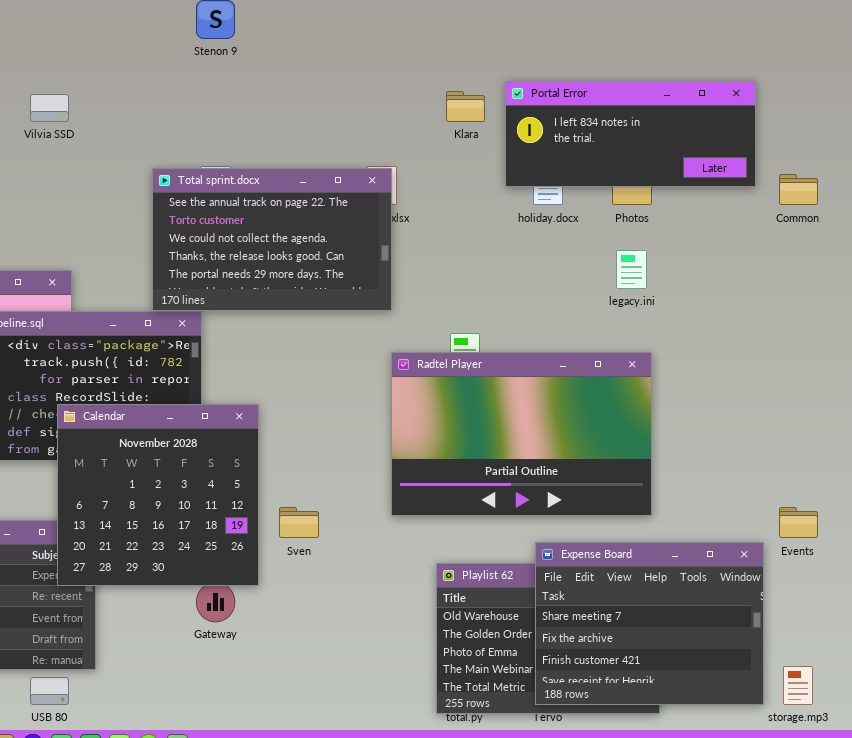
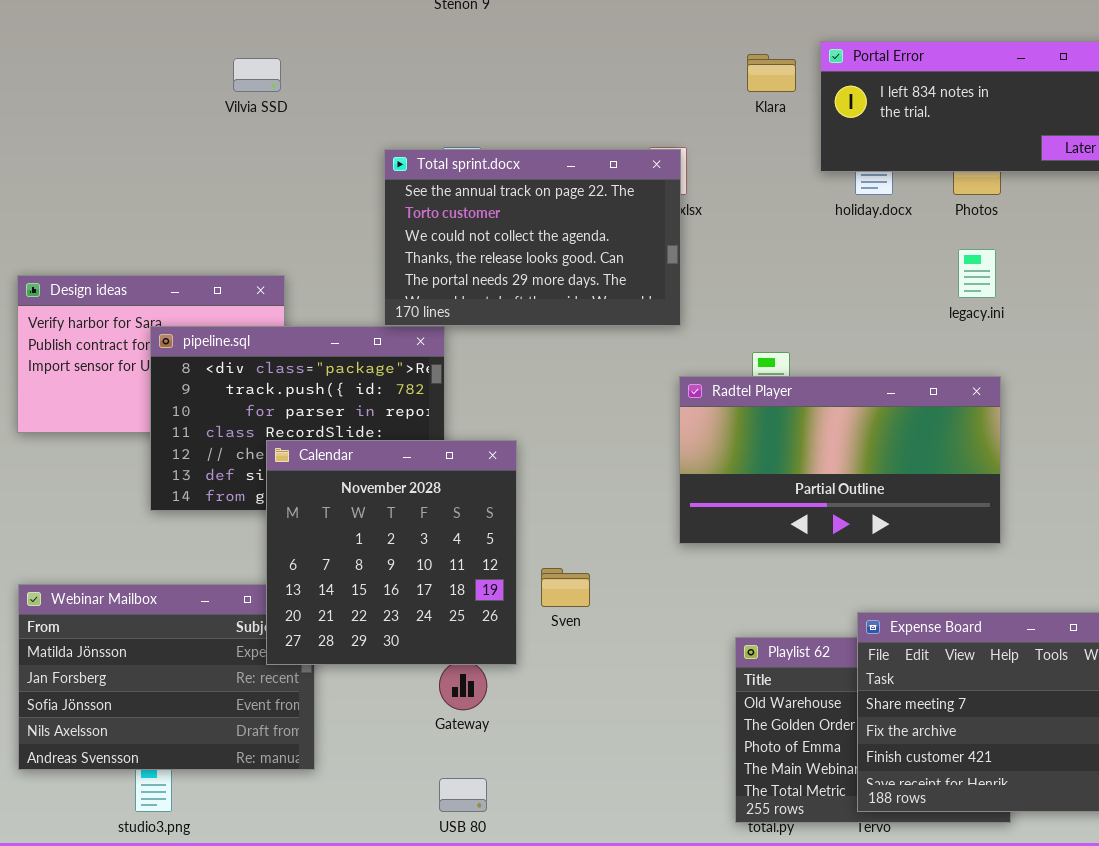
Radtel Player: [391,352,652,516] -> [679,376,1001,544], resized
USB 80: [30,677,69,705] -> [439,778,487,812], moved

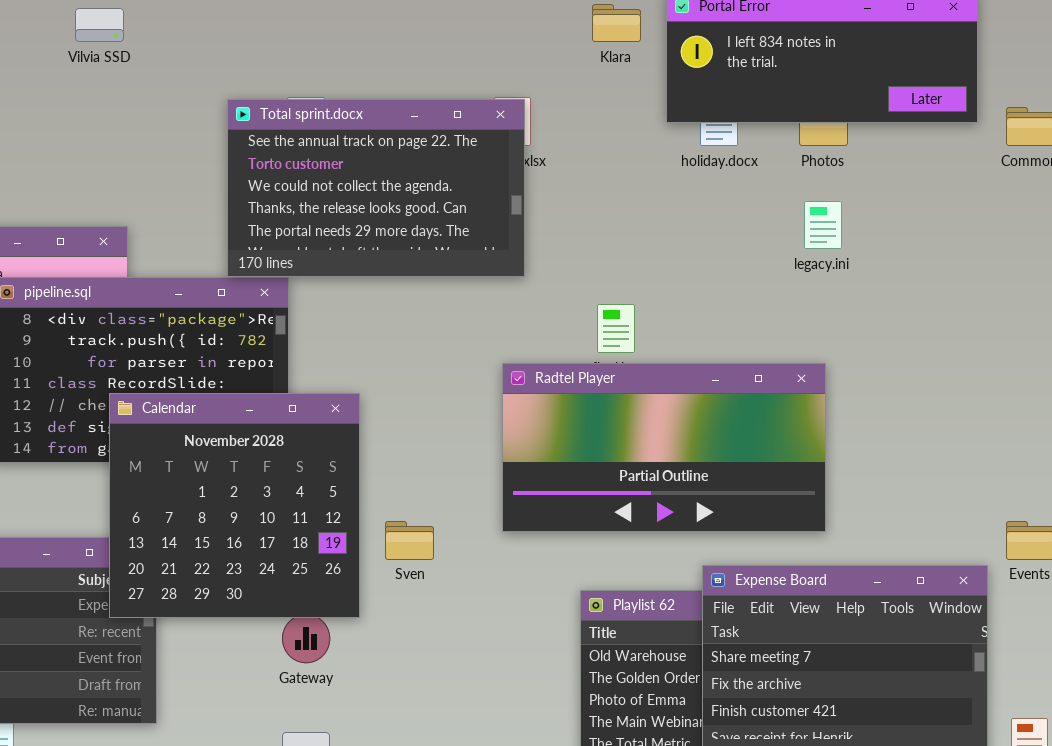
Radtel Player: [679,376,1001,544] -> [502,363,826,532], moved

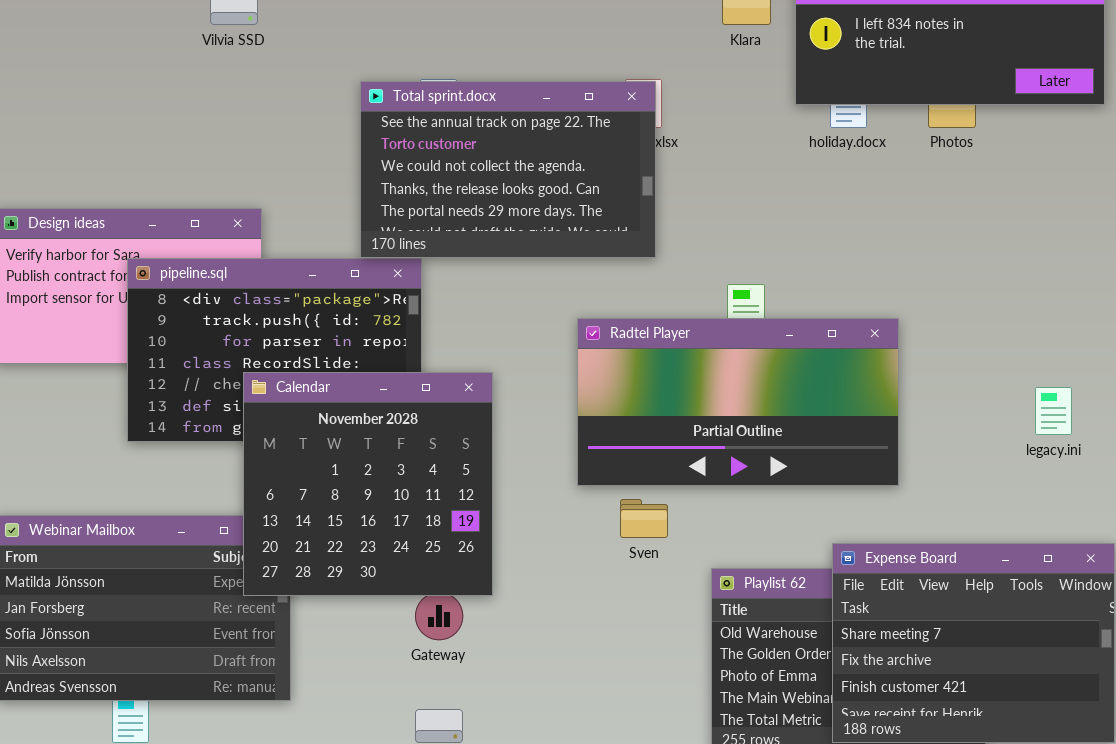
legacy.ini: [804,201,842,249] -> [1035,387,1072,435], moved
Radtel Player: [502,363,826,532] -> [577,318,899,486], moved
Sven: [385,521,434,560] -> [620,499,668,538], moved

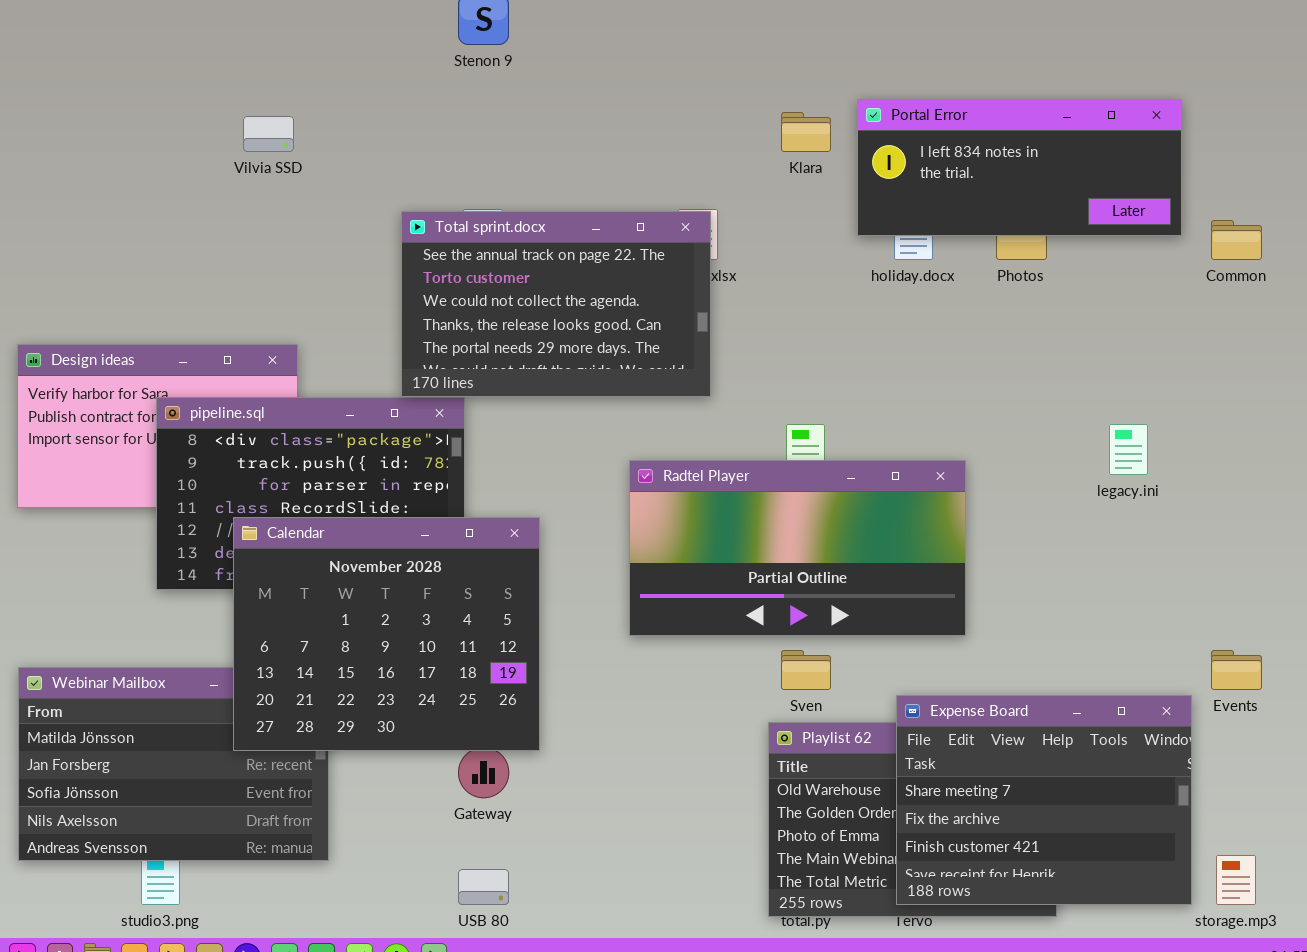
Calendar: [243,372,493,596] -> [233,517,540,751], resized
legacy.ini: [1035,387,1072,435] -> [1109,424,1148,475], moved
Sven: [620,499,668,538] -> [781,650,831,690], moved

